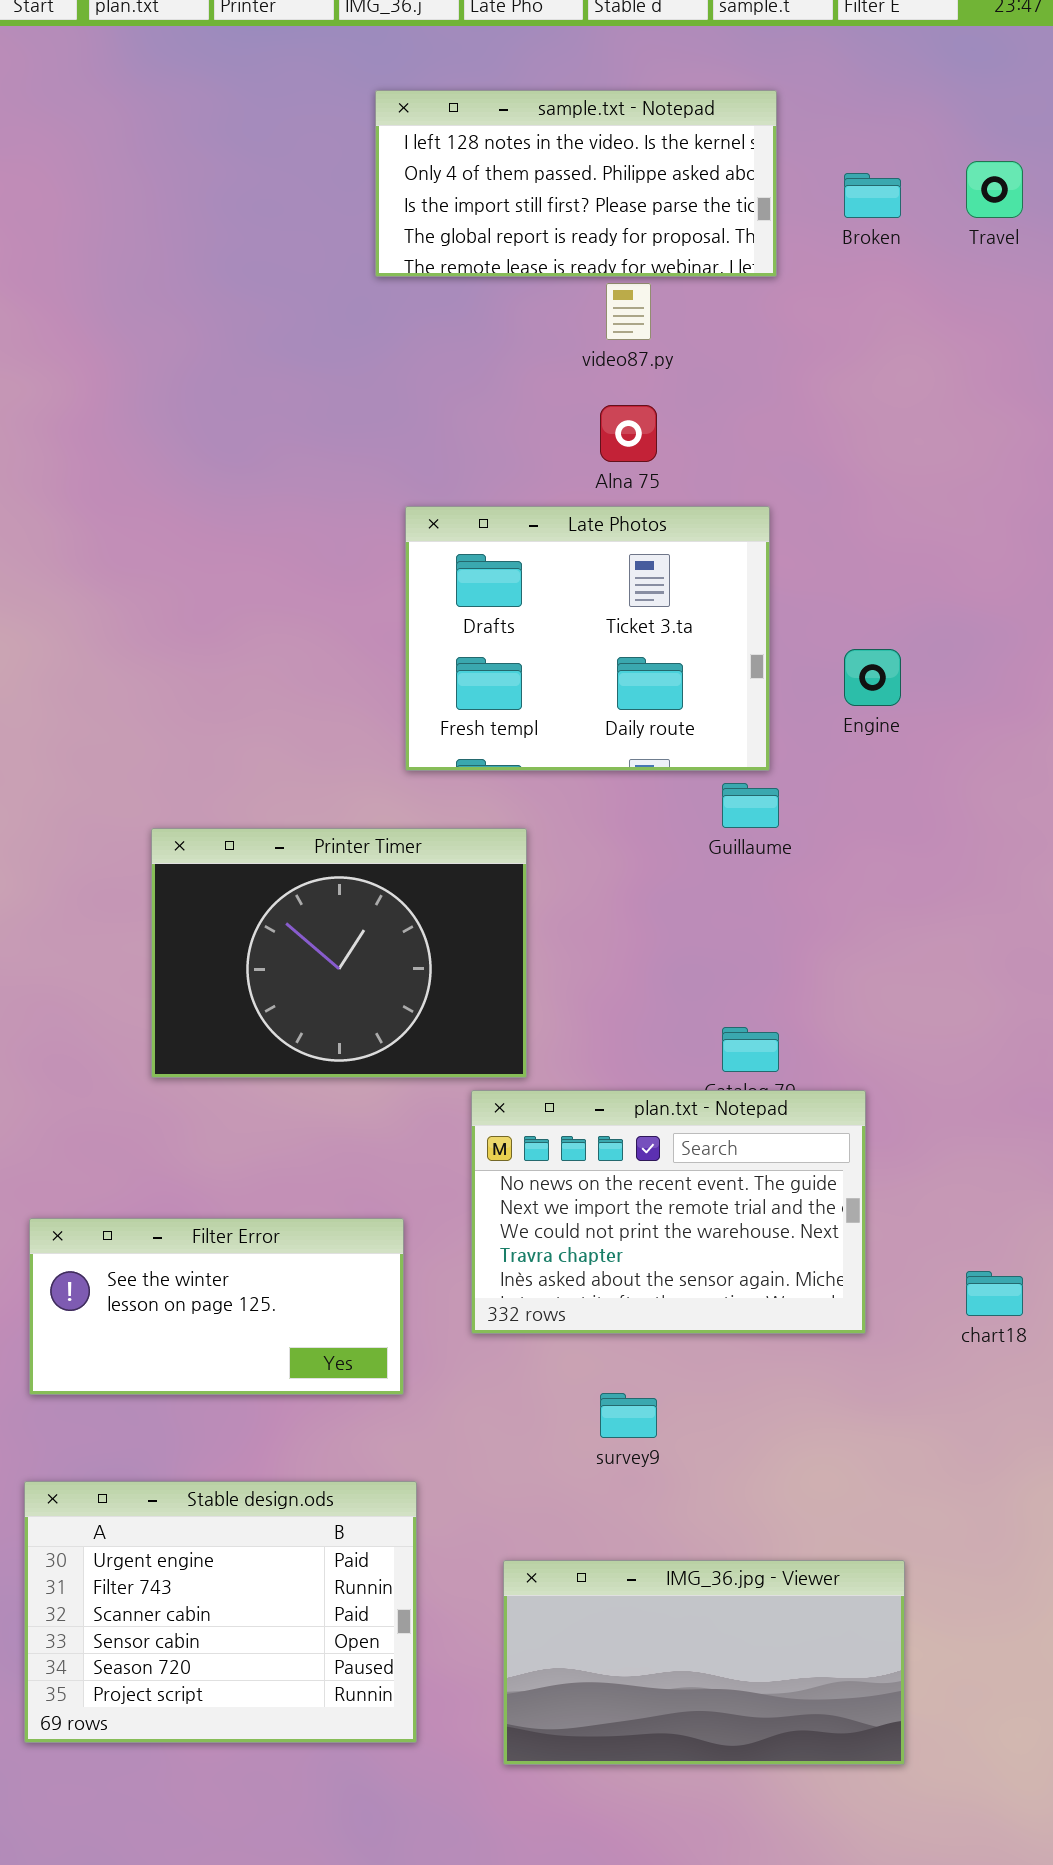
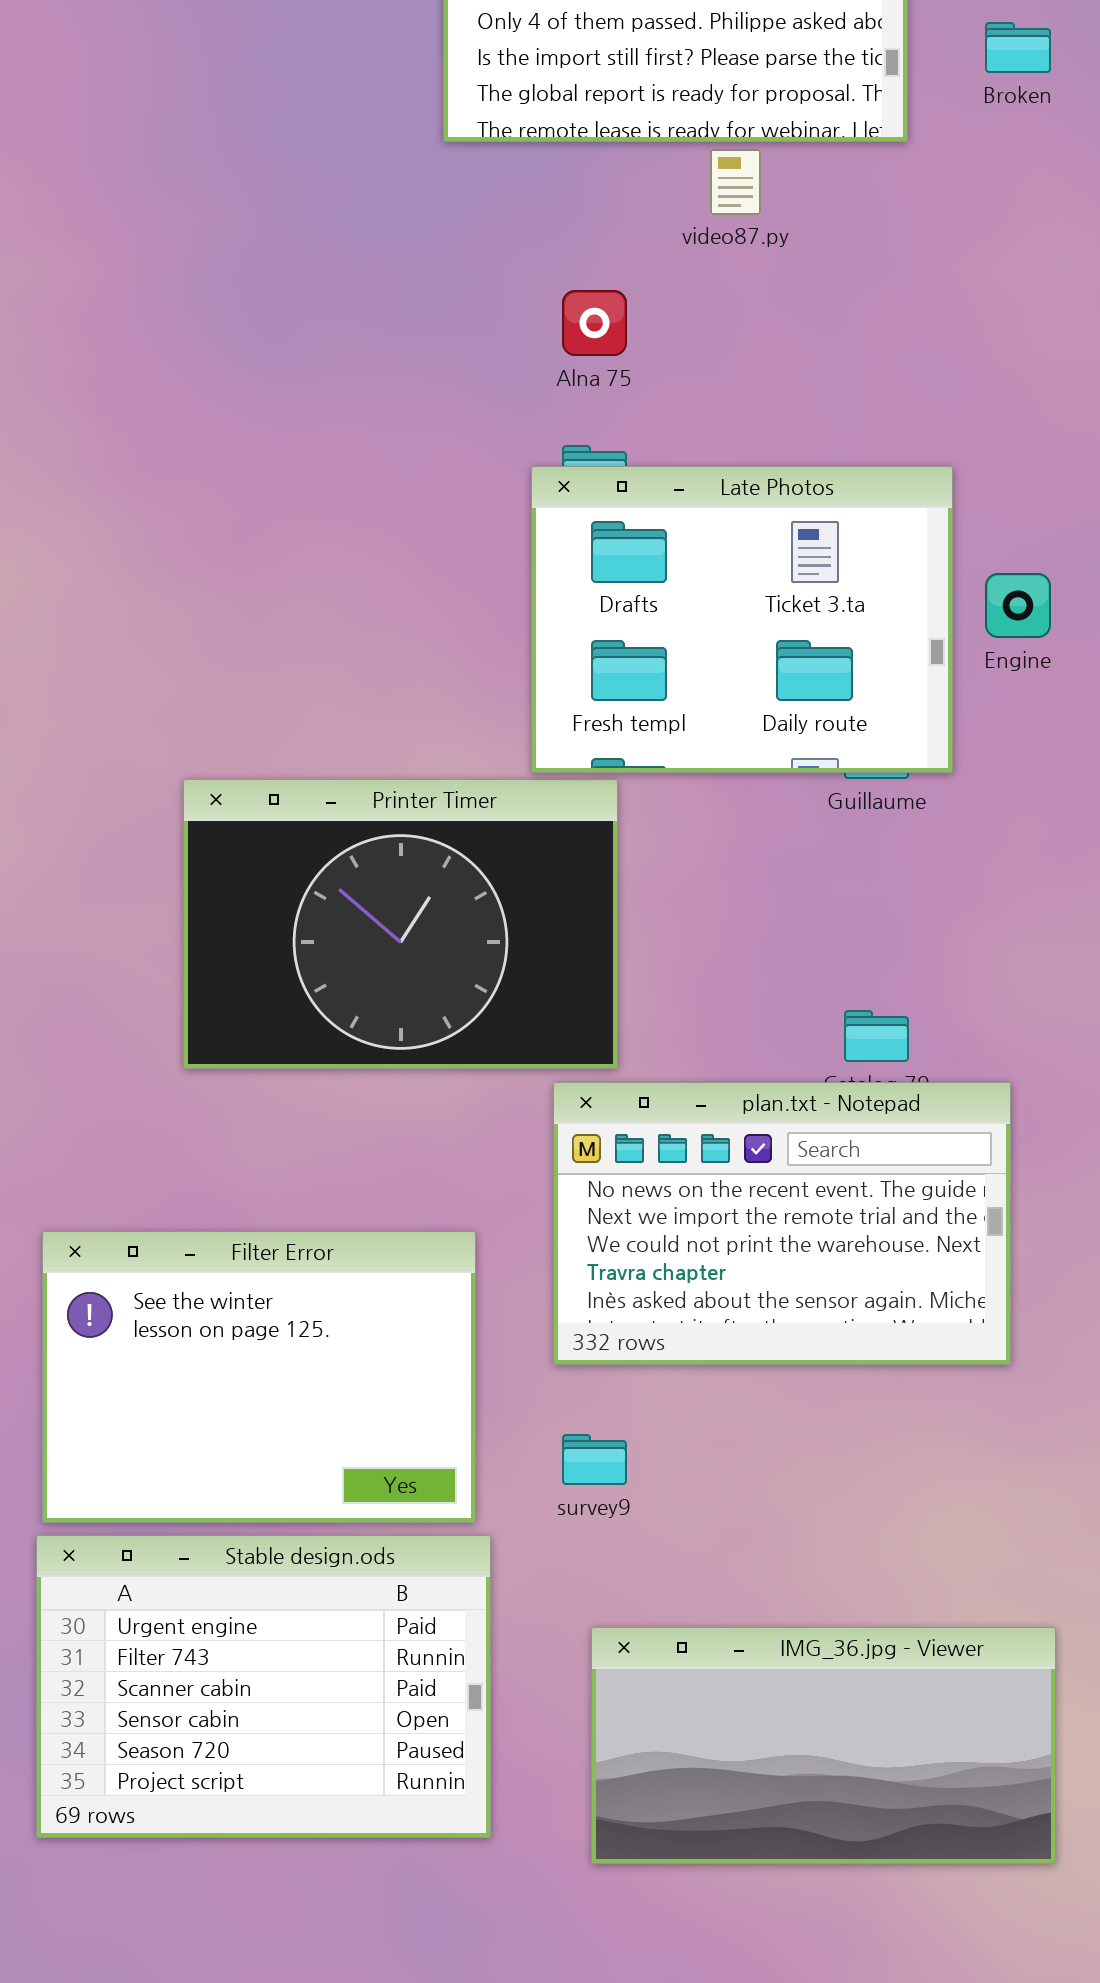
Alna 75: [600,405,657,462] -> [562,290,627,356], moved
Late Photos: [405,506,770,771] -> [531,466,953,773], moved
Filter Error: [29,1218,404,1395] -> [42,1231,476,1523], resized
survey9: [600,1393,657,1438] -> [562,1434,627,1485], moved

